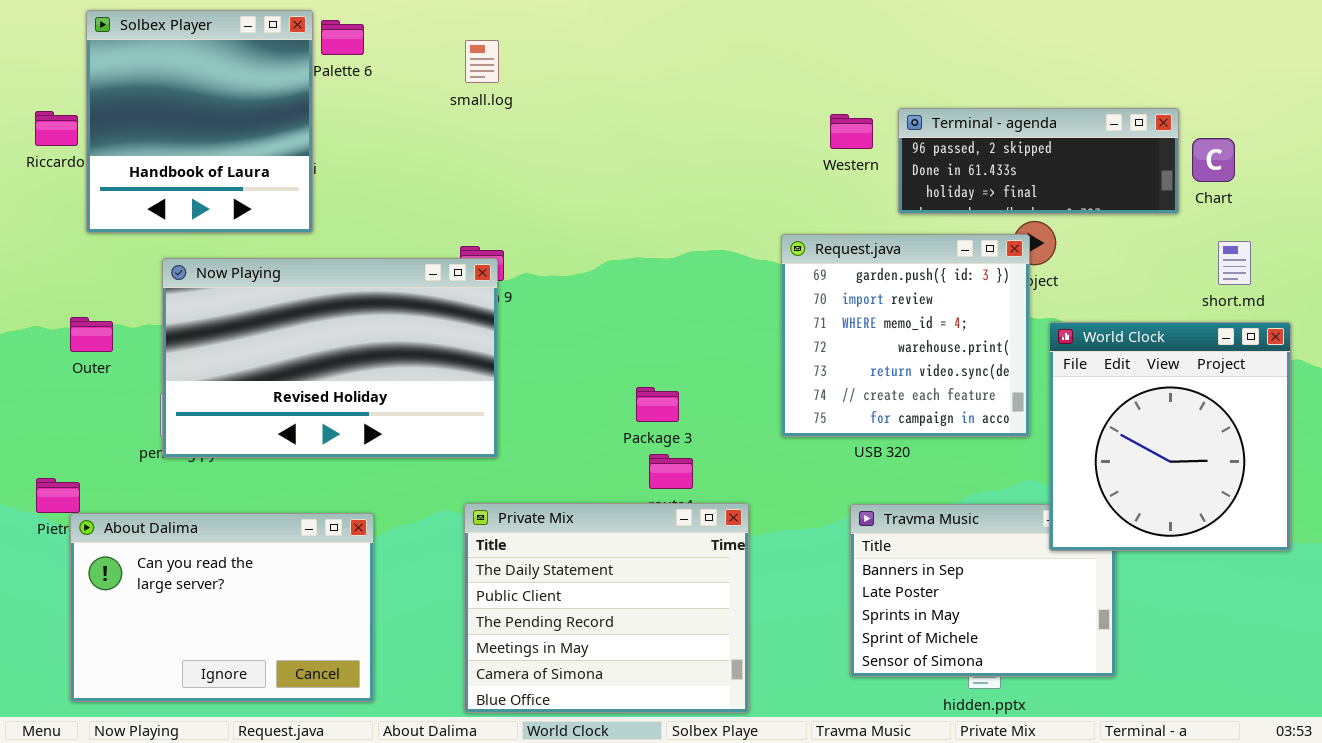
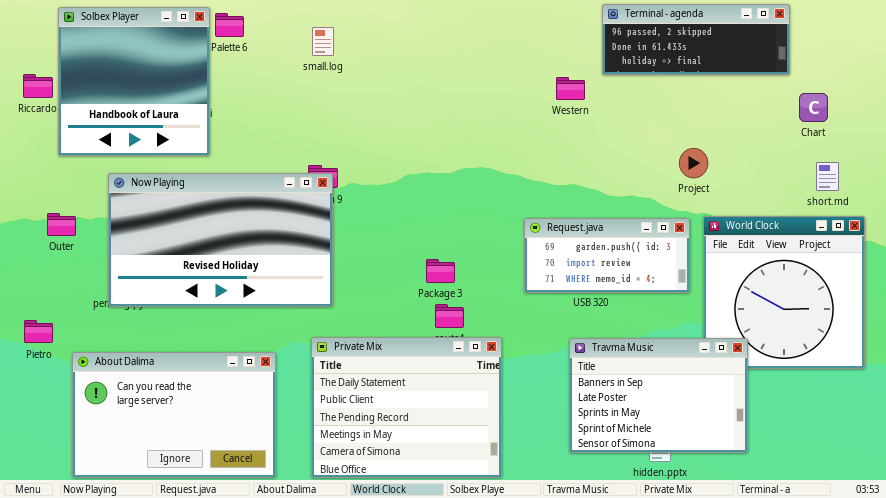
Terminal - agenda: [898,108,1179,214] -> [602,4,790,75], moved
Request.java: [781,234,1030,437] -> [524,218,690,293], resized
Travma Music: [850,504,1116,677] -> [569,338,748,453], raised
About Dalima: [70,513,374,702] -> [72,352,276,478], moved

